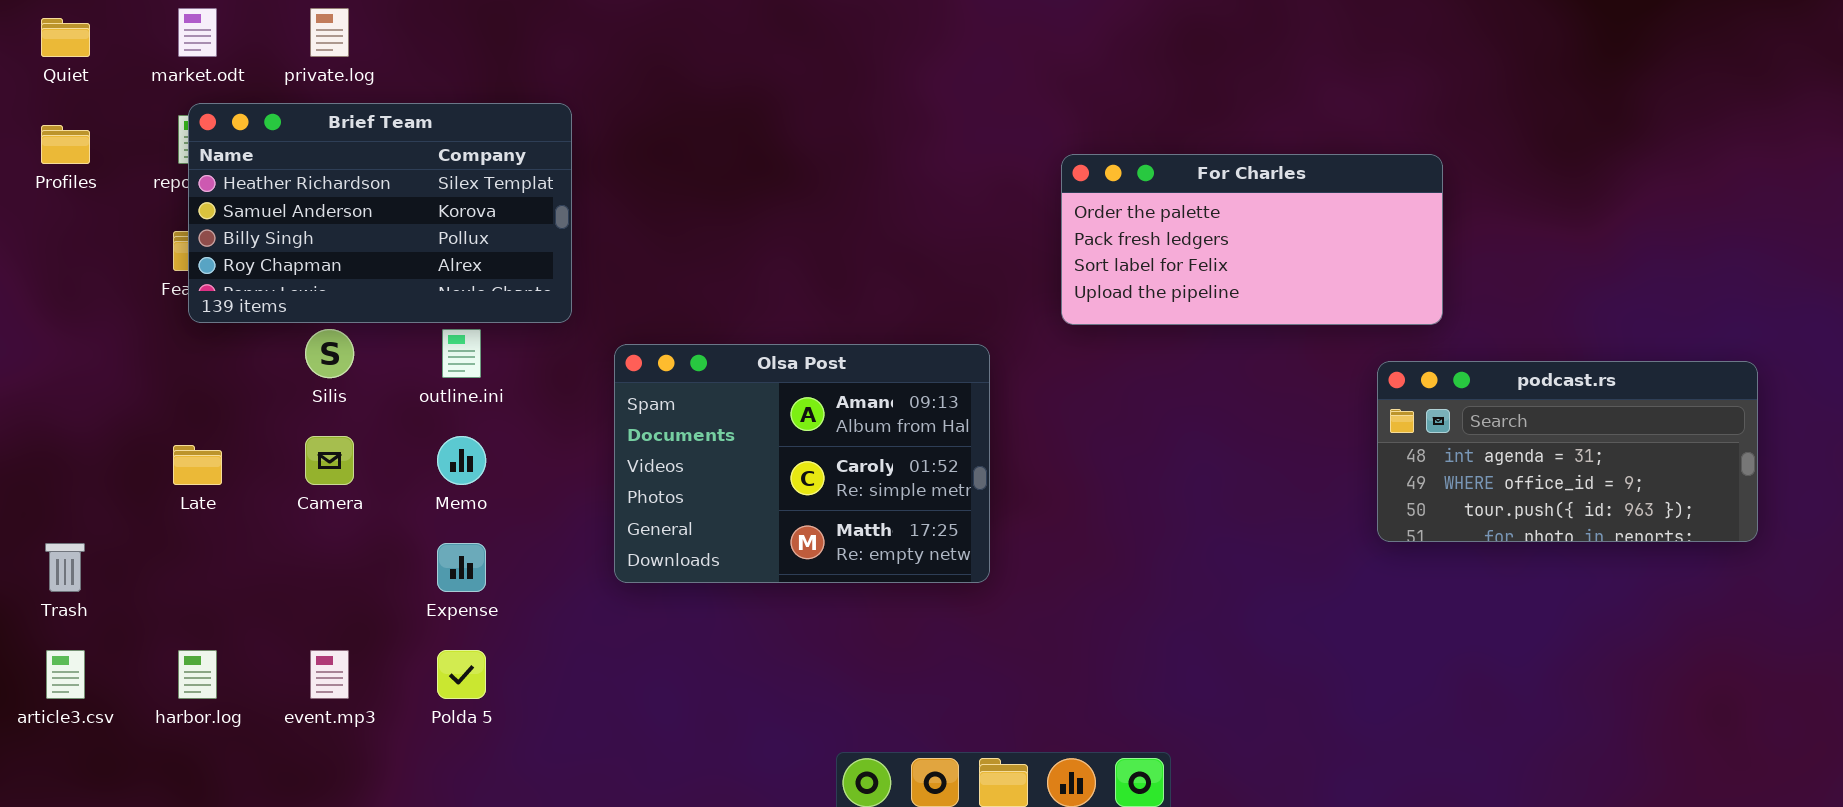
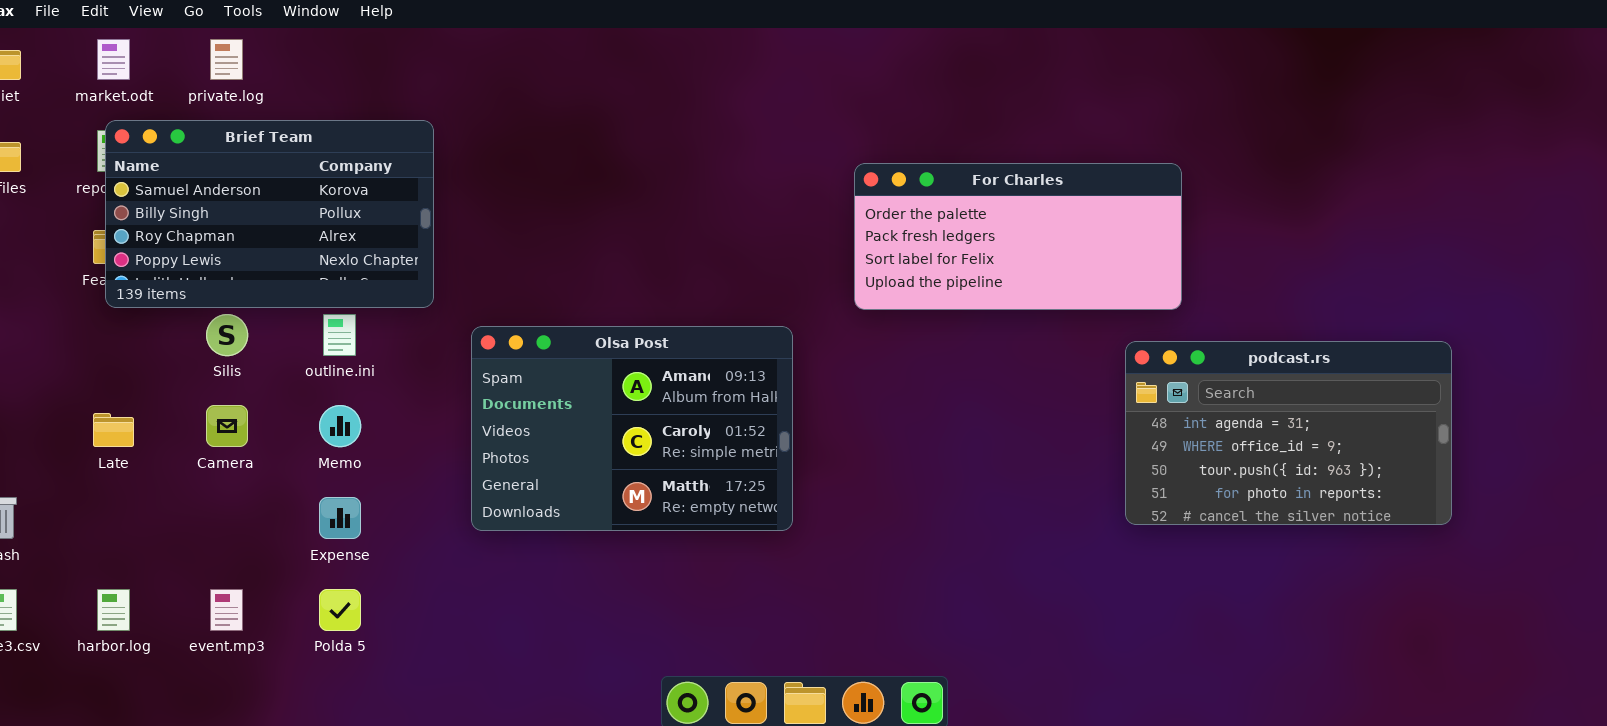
Brief Team: [188,103,572,323] -> [105,120,434,308], scrolled down 1 row
podcast.rs: [1377,361,1758,542] -> [1125,341,1452,525], resized

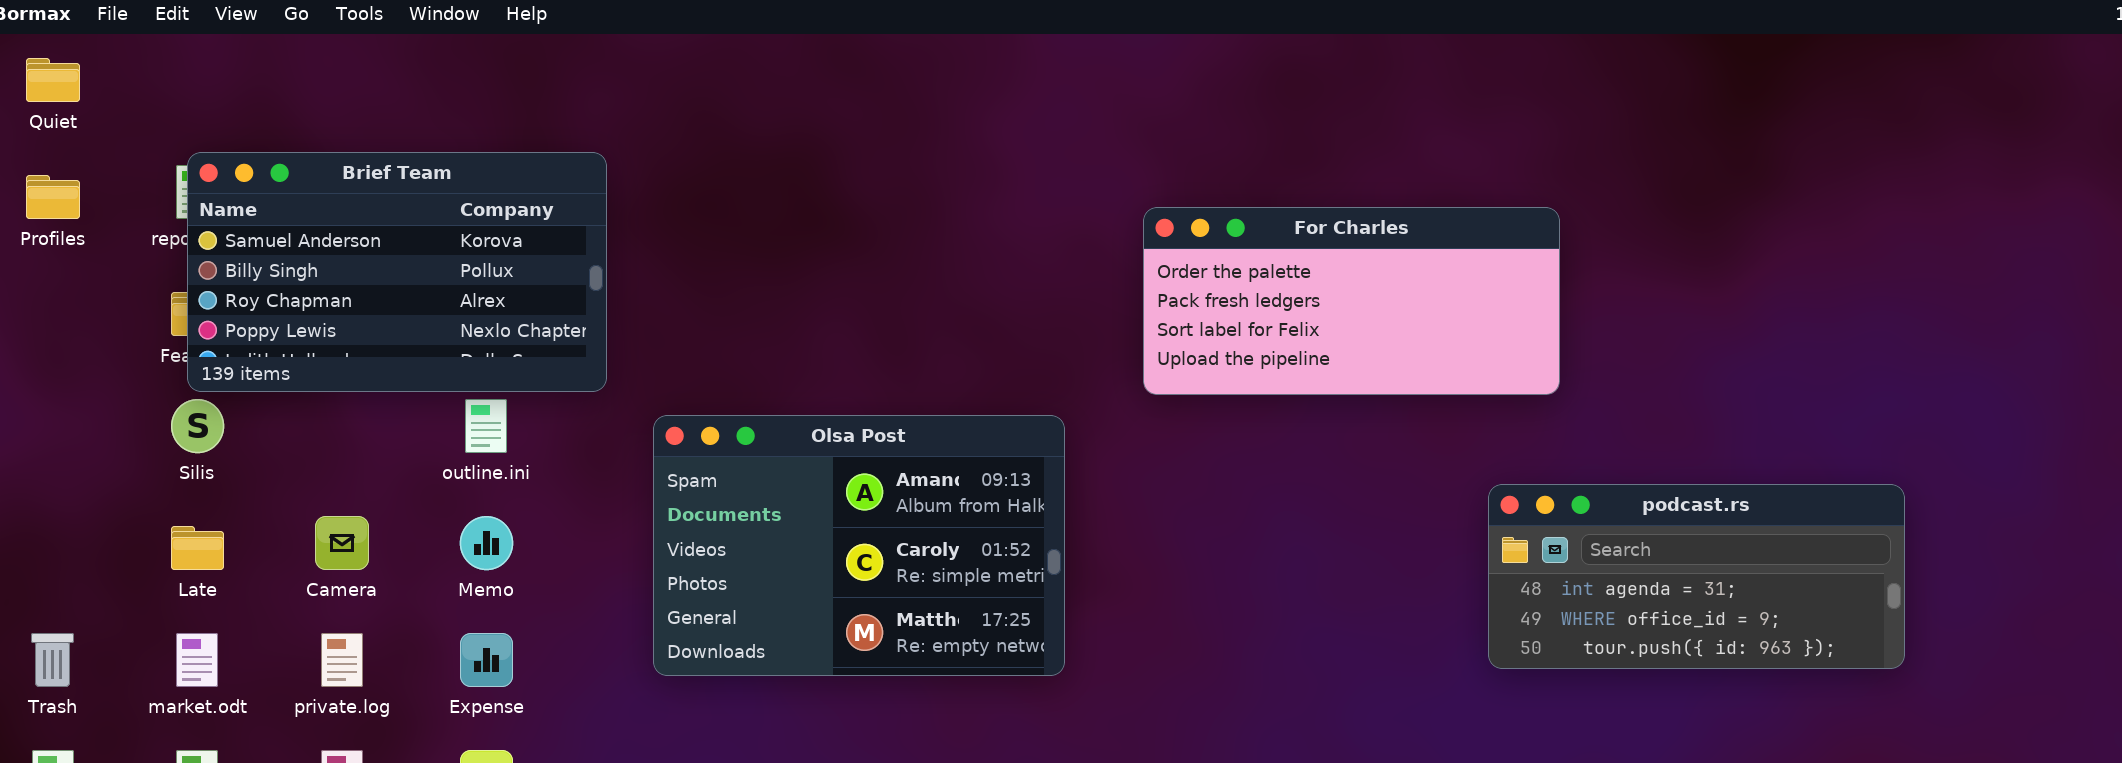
market.odt: [97,39,130,80] -> [176,633,218,687], moved
private.log: [210,39,243,80] -> [321,633,363,687], moved
Silis: [206,314,248,356] -> [171,399,224,453], moved
podcast.rs: [1125,341,1452,525] -> [1488,484,1905,669], resized

